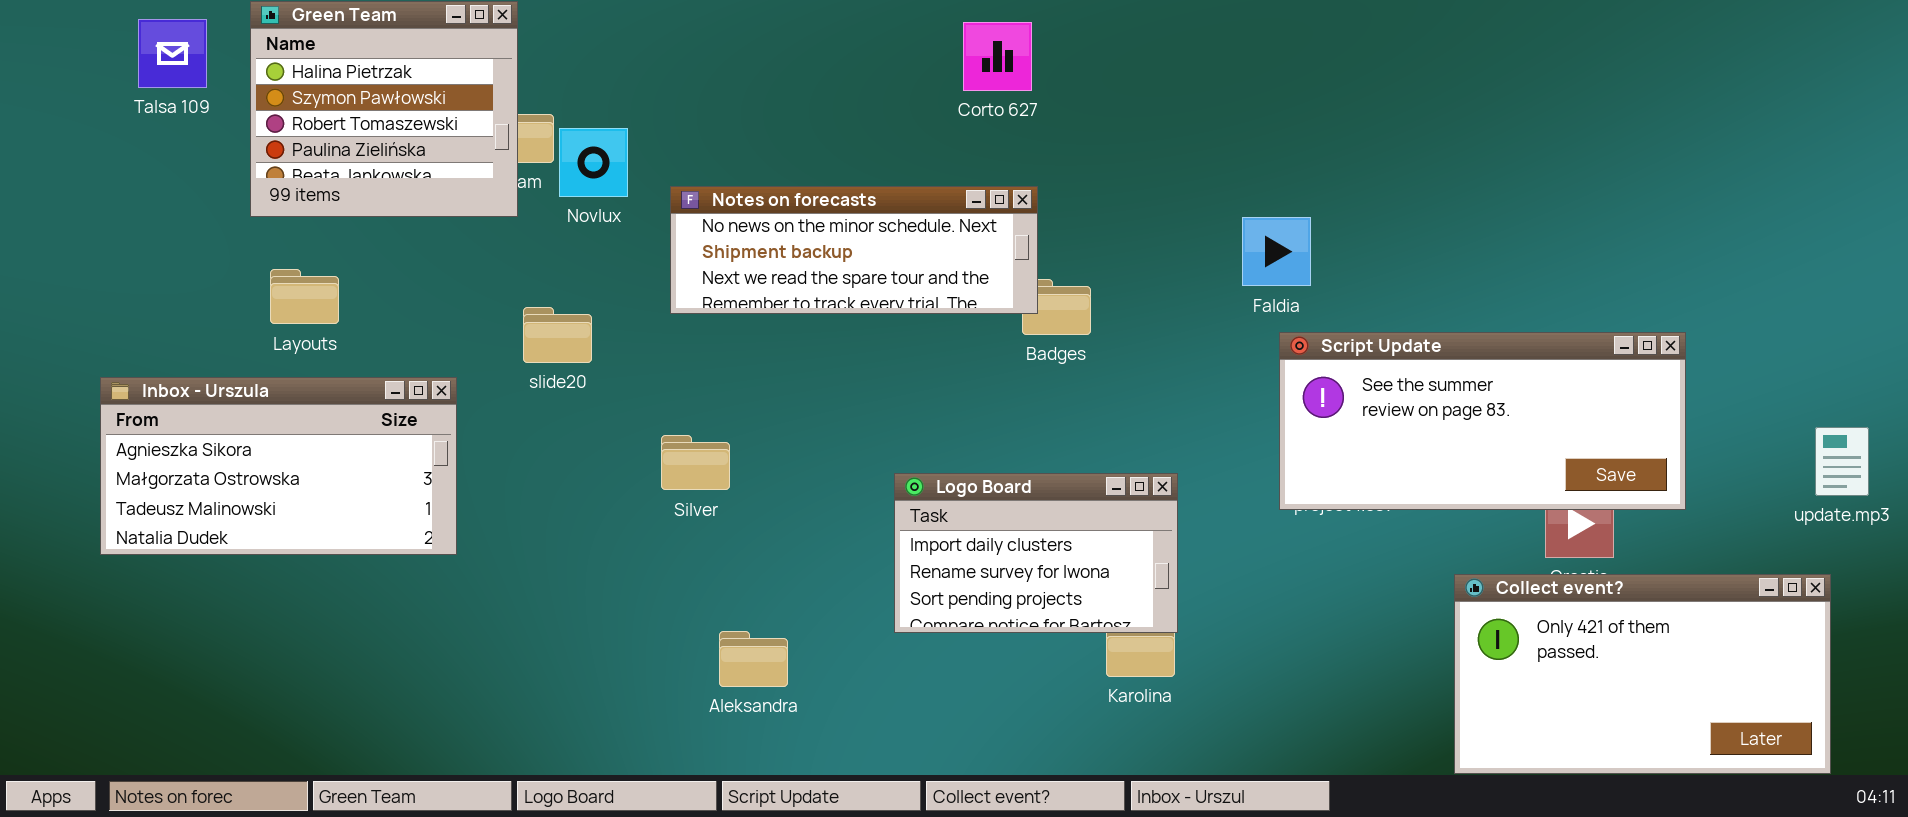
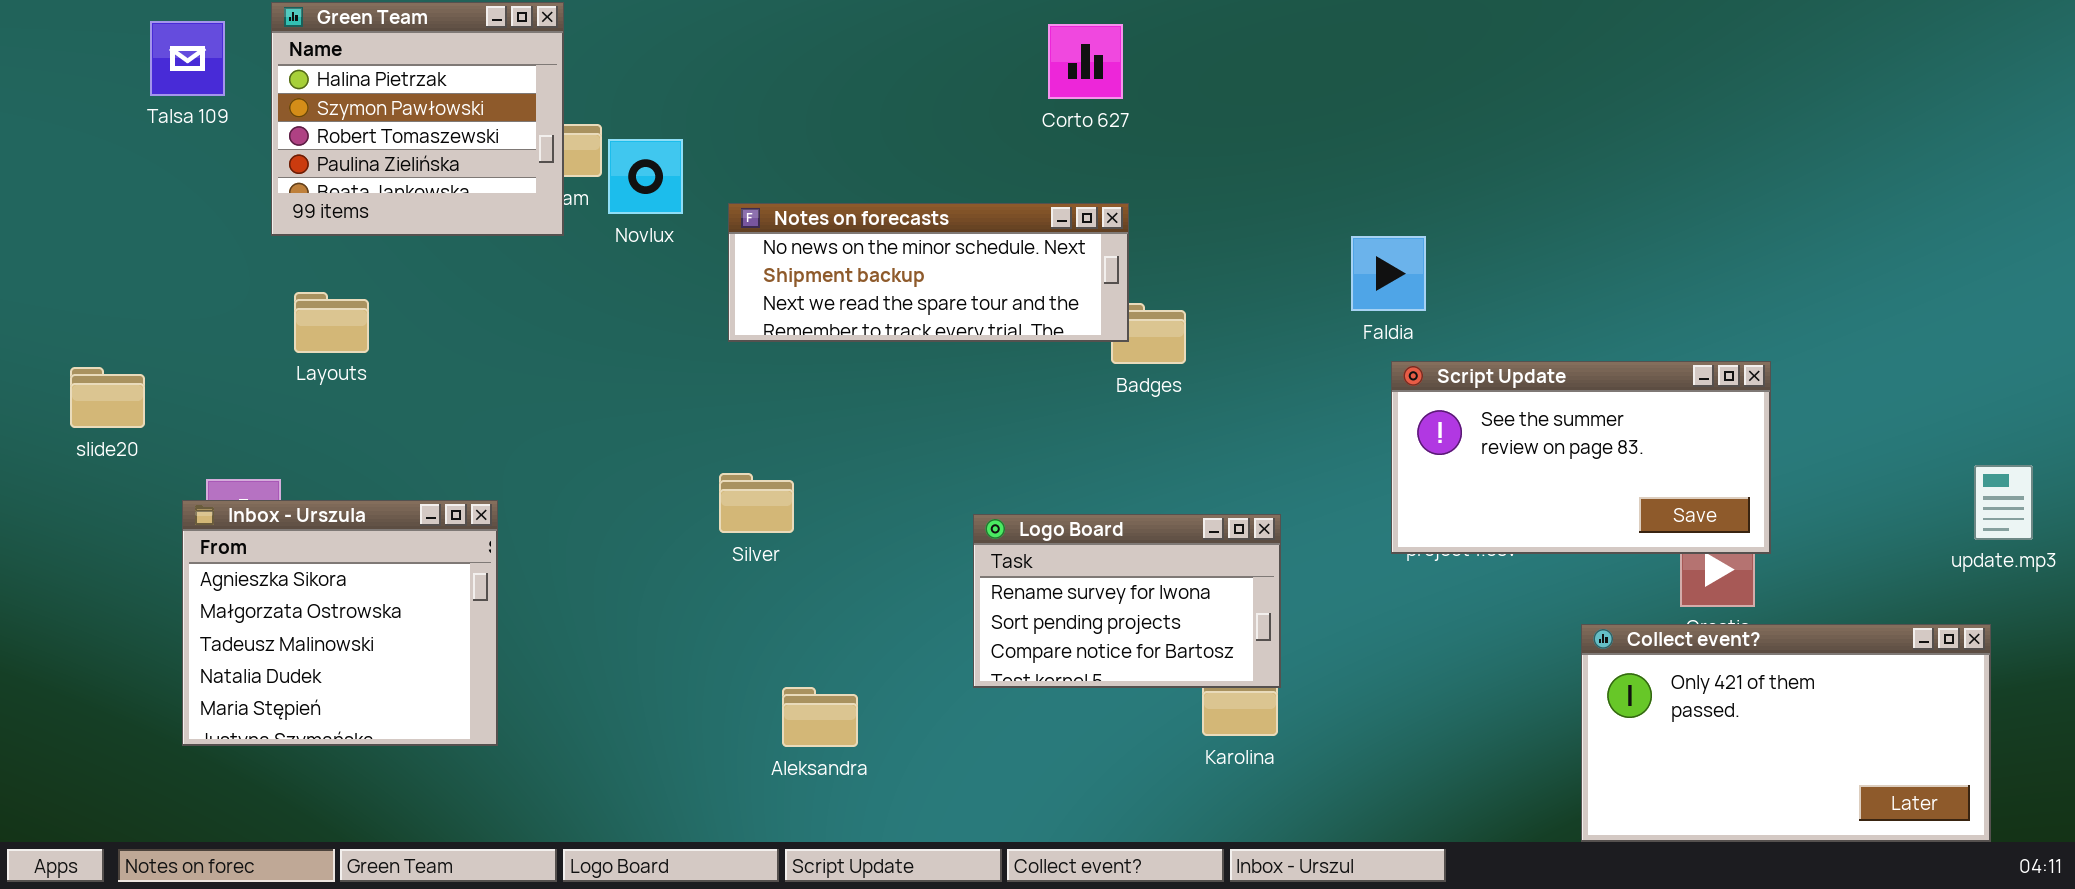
slide20: [523,307,592,363] -> [70,367,145,428], moved
Script Update: [1279,332,1686,510] -> [1391,361,1771,554], resized
Inbox - Urszula: [100,377,457,555] -> [182,500,498,746], moved, resized
Logo Board: [894,473,1178,633] -> [973,514,1281,688], scrolled down 1 row

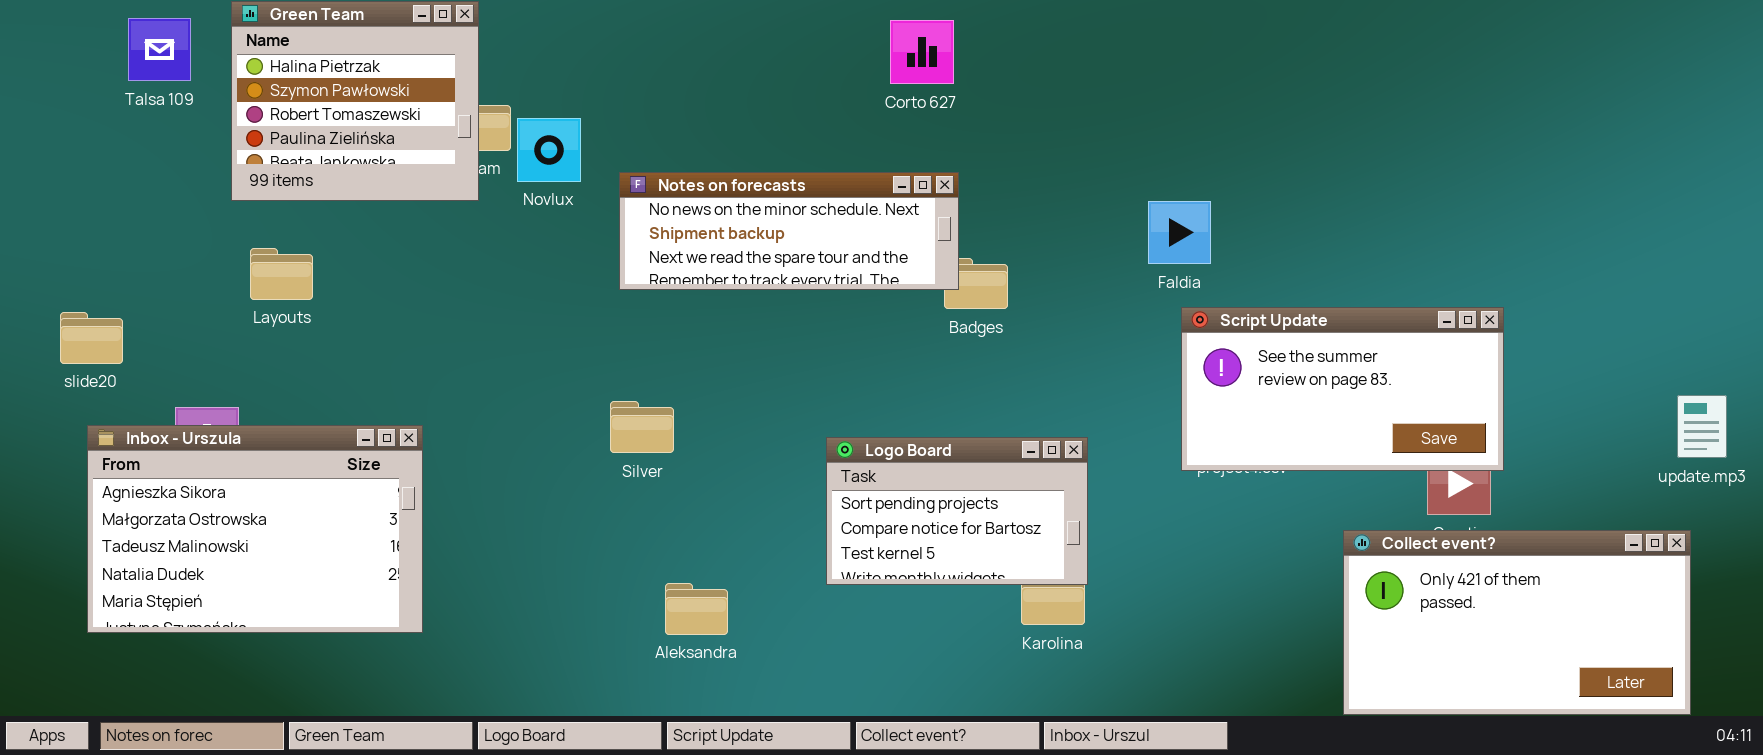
Inbox - Urszula: [182,500,498,746] -> [87,425,423,633], resized
Logo Board: [973,514,1281,688] -> [826,437,1088,585], scrolled down 1 row

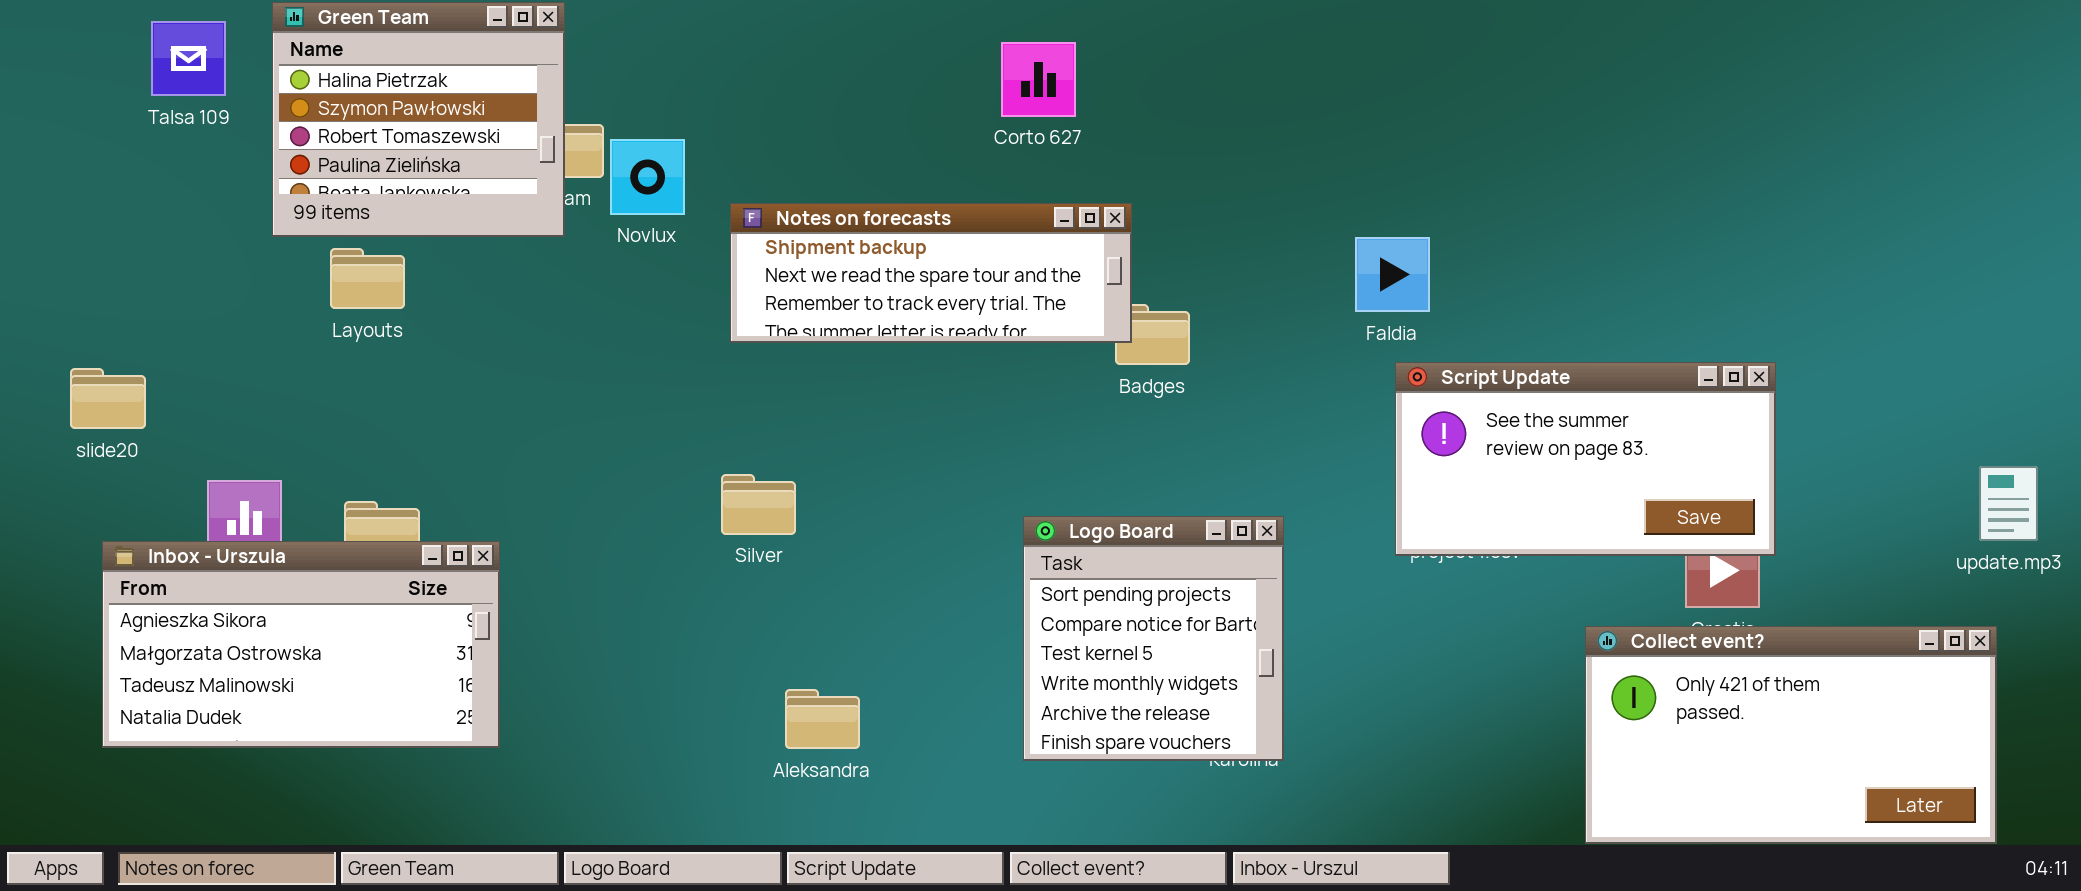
Corto 627: [890,20,954,84] -> [1001,42,1076,117], moved
Notes on forecasts: [619,172,959,290] -> [730,203,1132,343], scrolled down 1 row
Layouts: [250,248,313,300] -> [330,248,405,309], moved
Inbox - Urszula: [87,425,423,633] -> [102,541,500,748], resized
Logo Board: [826,437,1088,585] -> [1023,516,1284,761], resized

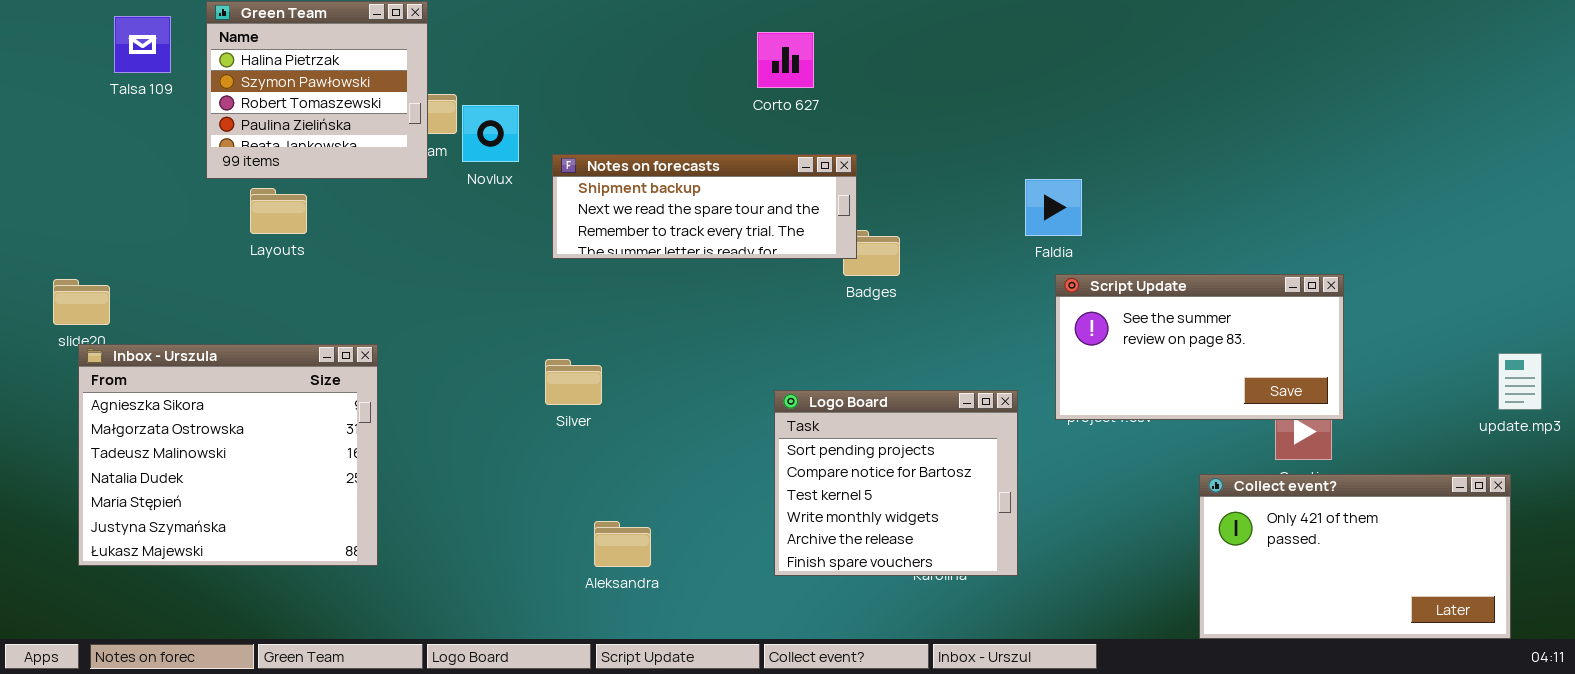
Logo Board: [1023,516,1284,761] -> [774,390,1018,576], resized
Inbox - Urszula: [102,541,500,748] -> [78,344,378,566], resized

